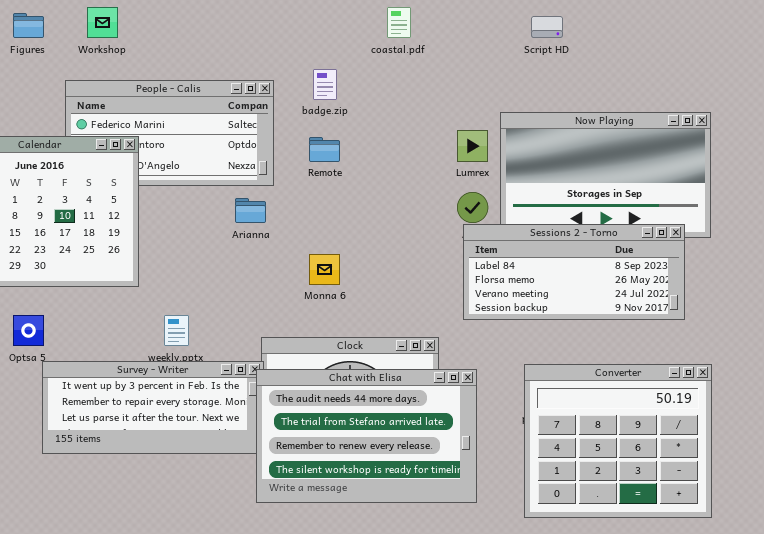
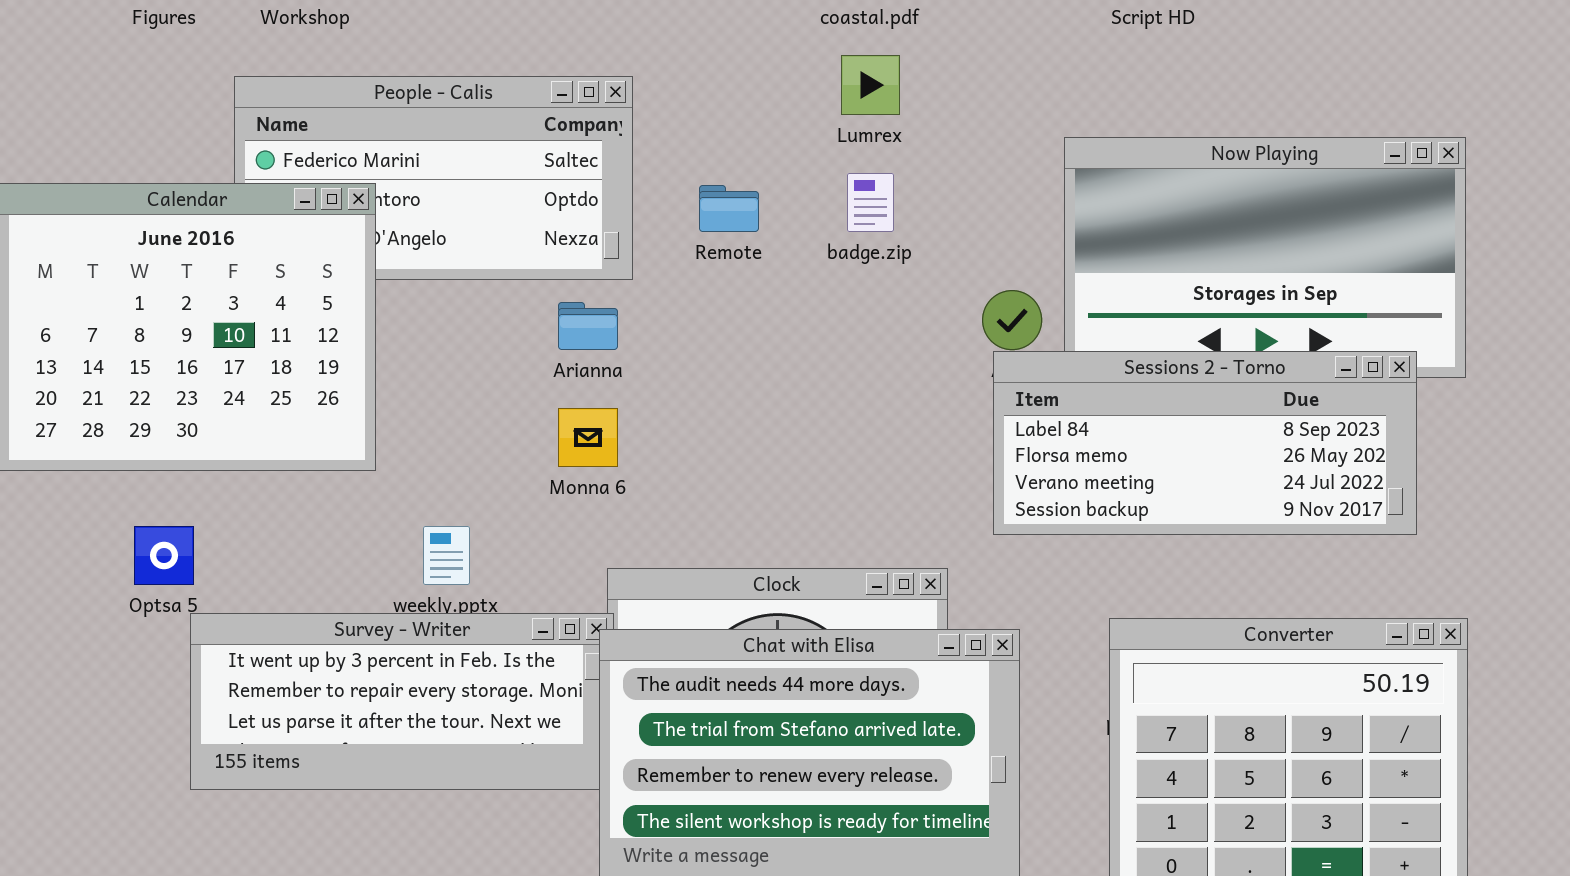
badge.zip: [313,69,337,100] -> [847,173,894,232], moved
Lumrex: [457,130,488,162] -> [841,55,900,115], moved
Monna 6: [309,254,340,285] -> [558,408,618,467], moved

